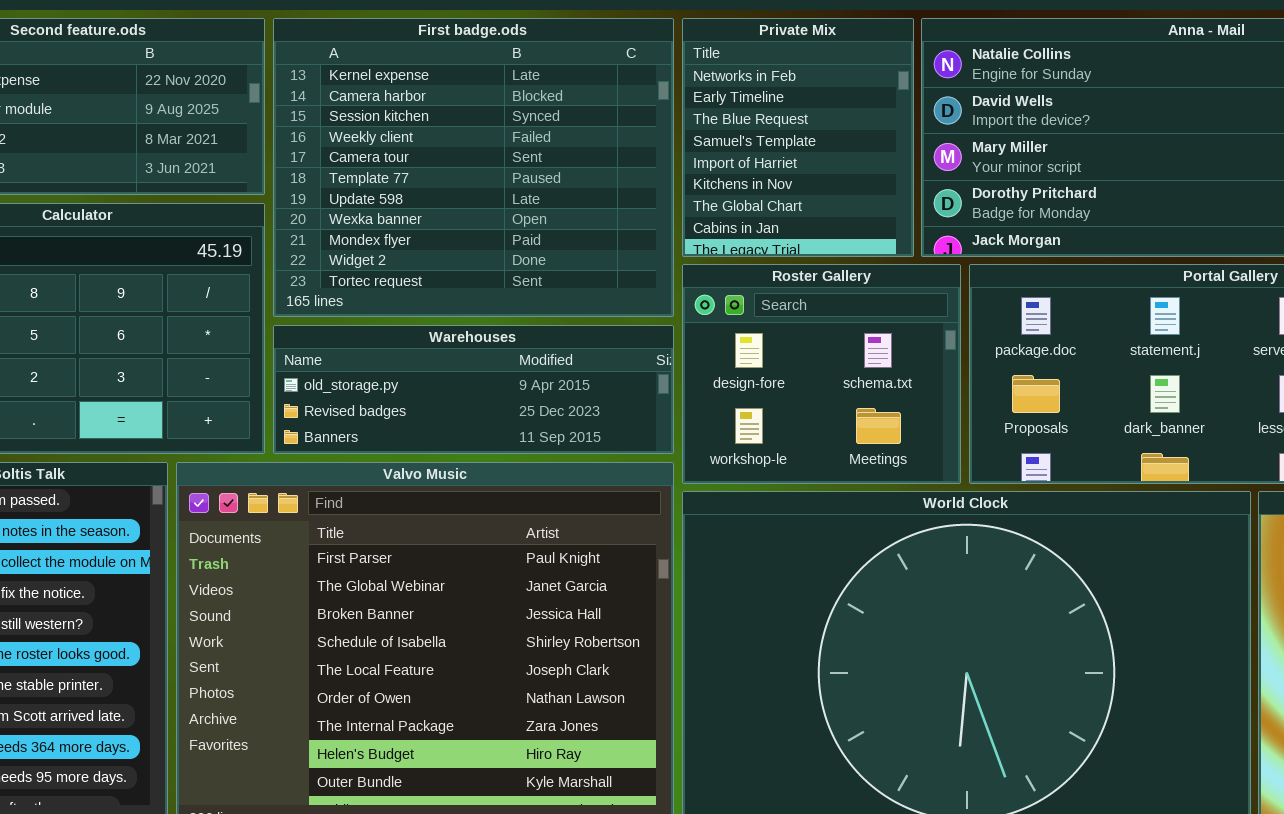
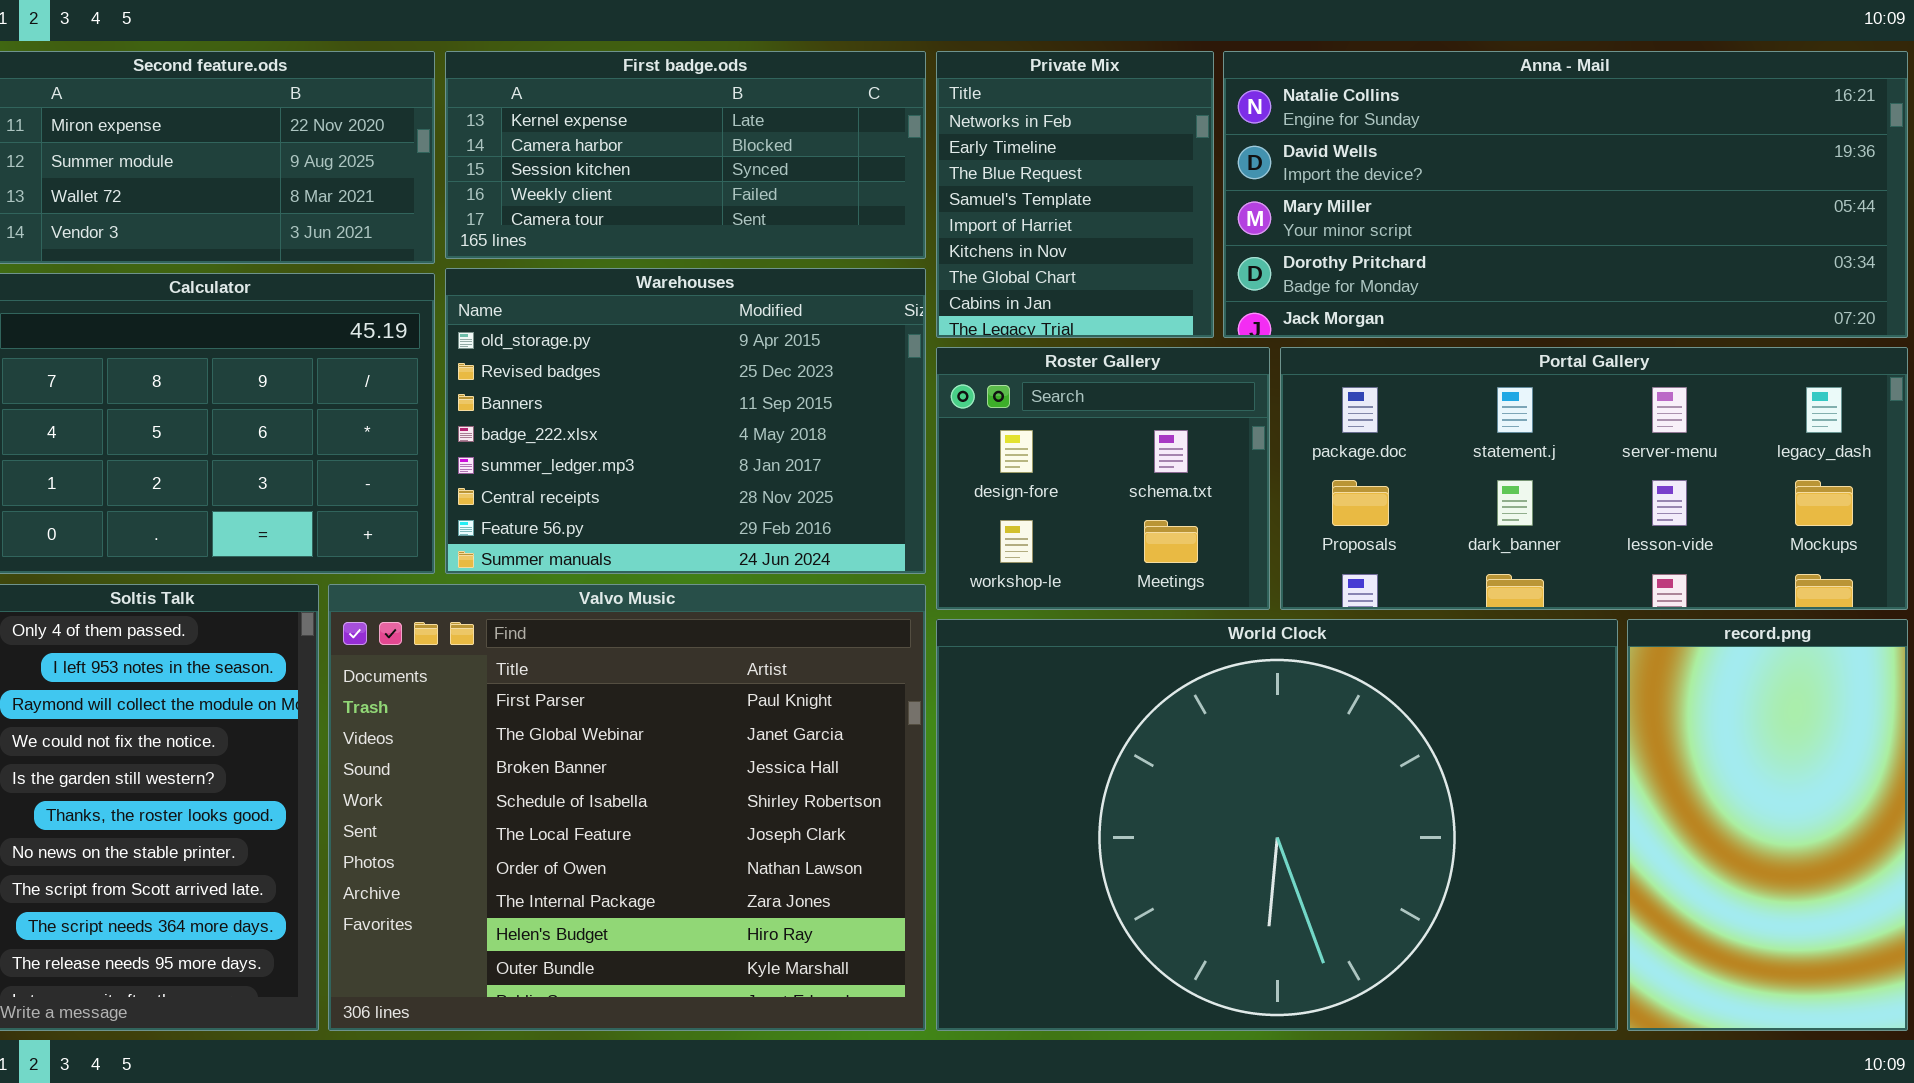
First badge.ods: [273,18,674,317] -> [445,51,926,259], resized
Warehouses: [273,325,674,454] -> [445,268,926,574], resized

